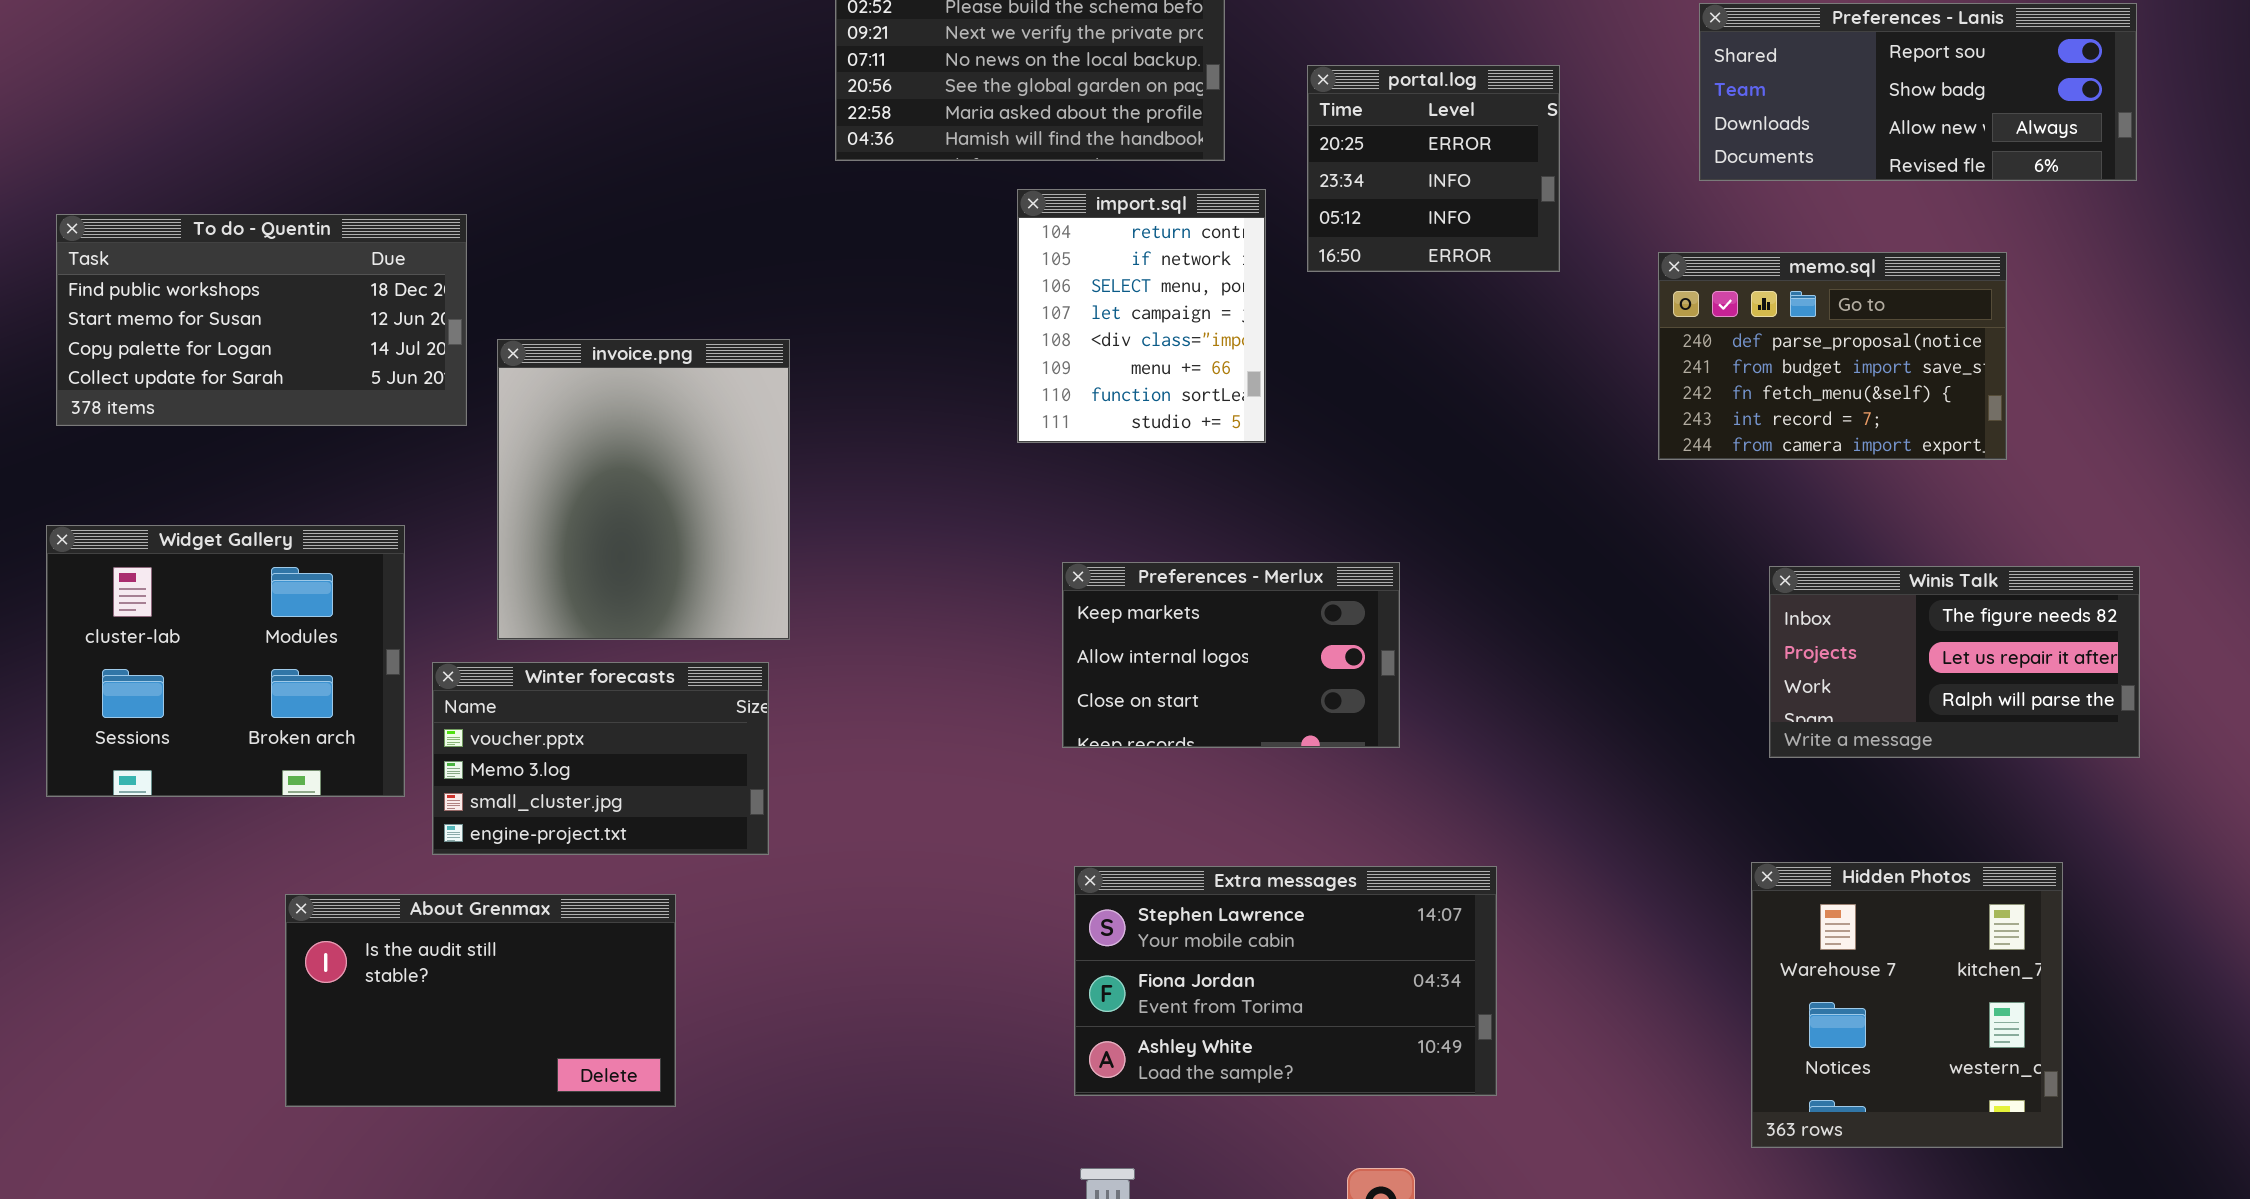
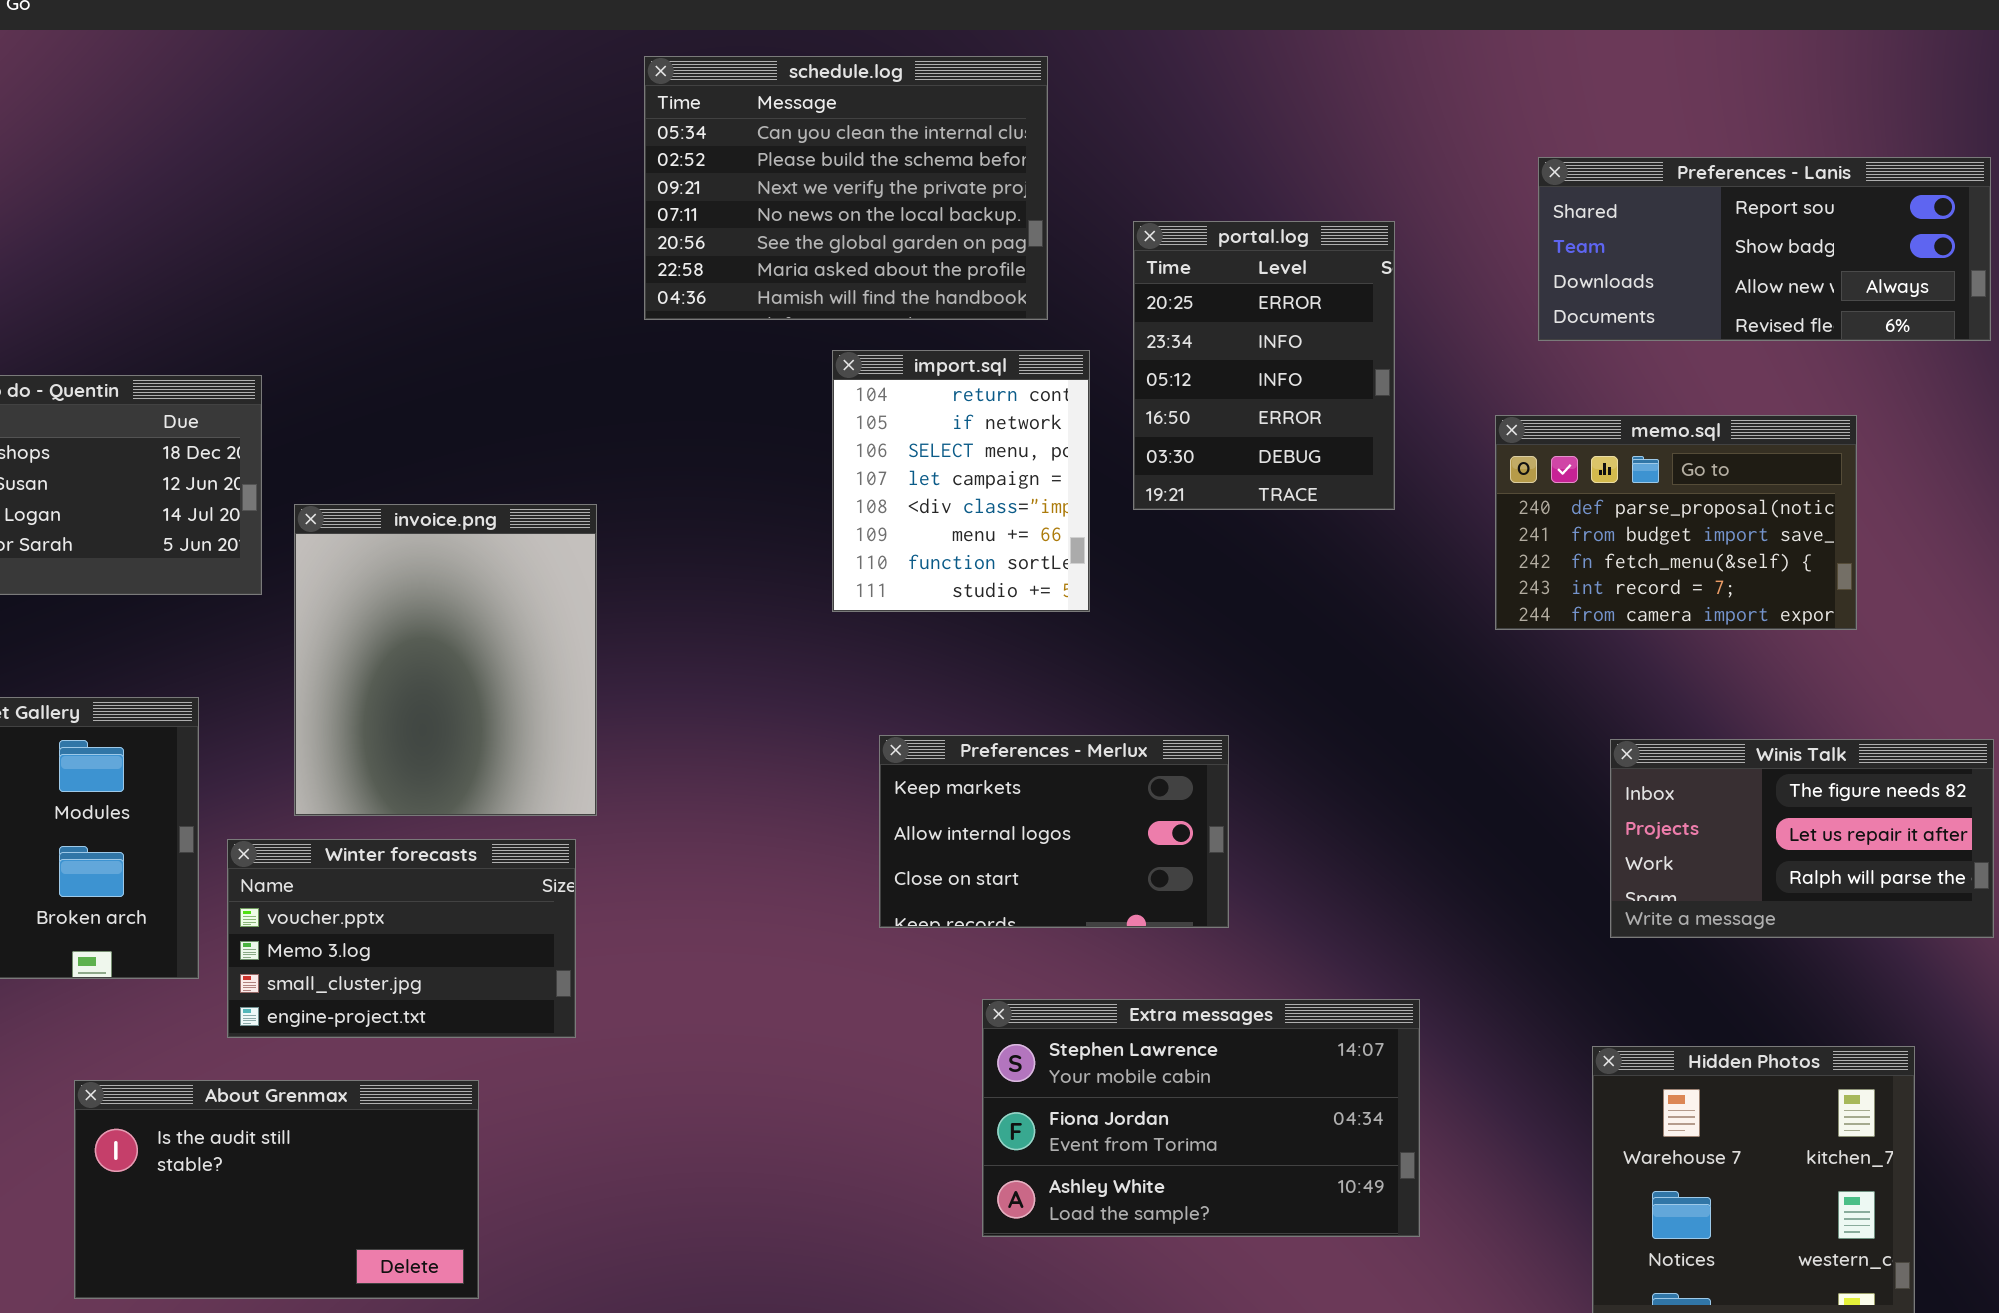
portal.log: [1307,65,1560,272] -> [1133,221,1395,510], resized
Extra messages: [1074,866,1497,1096] -> [982,999,1420,1237], moved

